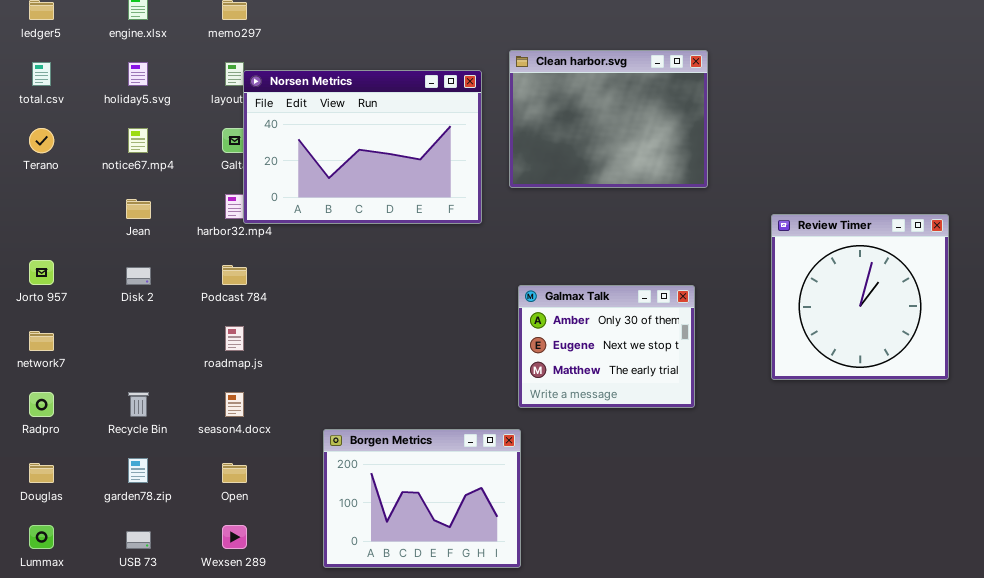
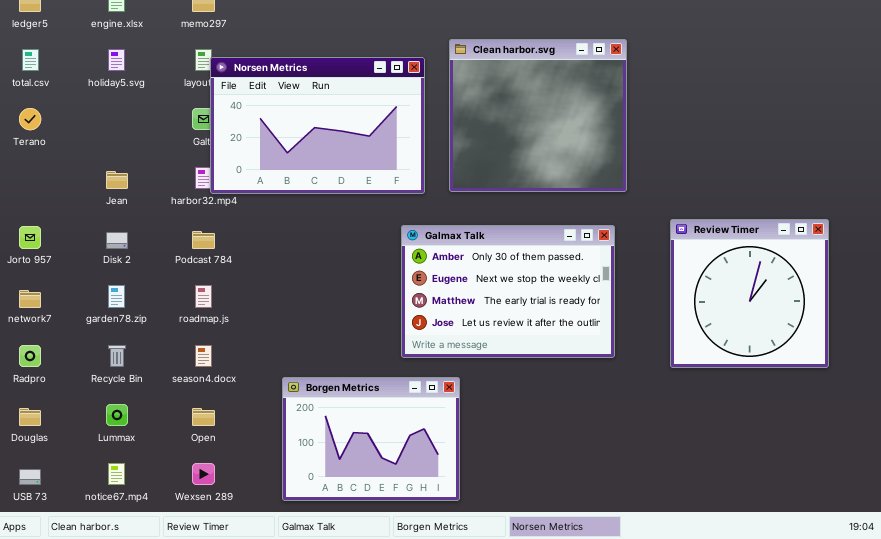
Clean harbor.svg: [509,50,708,188] -> [449,39,627,192], resized
notice67.mp4: [128,128,148,153] -> [108,463,125,485], moved
Review Timer: [771,214,949,380] -> [670,219,829,368], moved
Galmax Talk: [518,285,695,408] -> [401,225,615,358], resized
garden78.zip: [128,458,148,483] -> [108,285,125,308], moved
Lummax: [29,525,54,549] -> [106,404,128,426], moved
USB 73: [126,531,151,549] -> [19,469,41,485], moved

